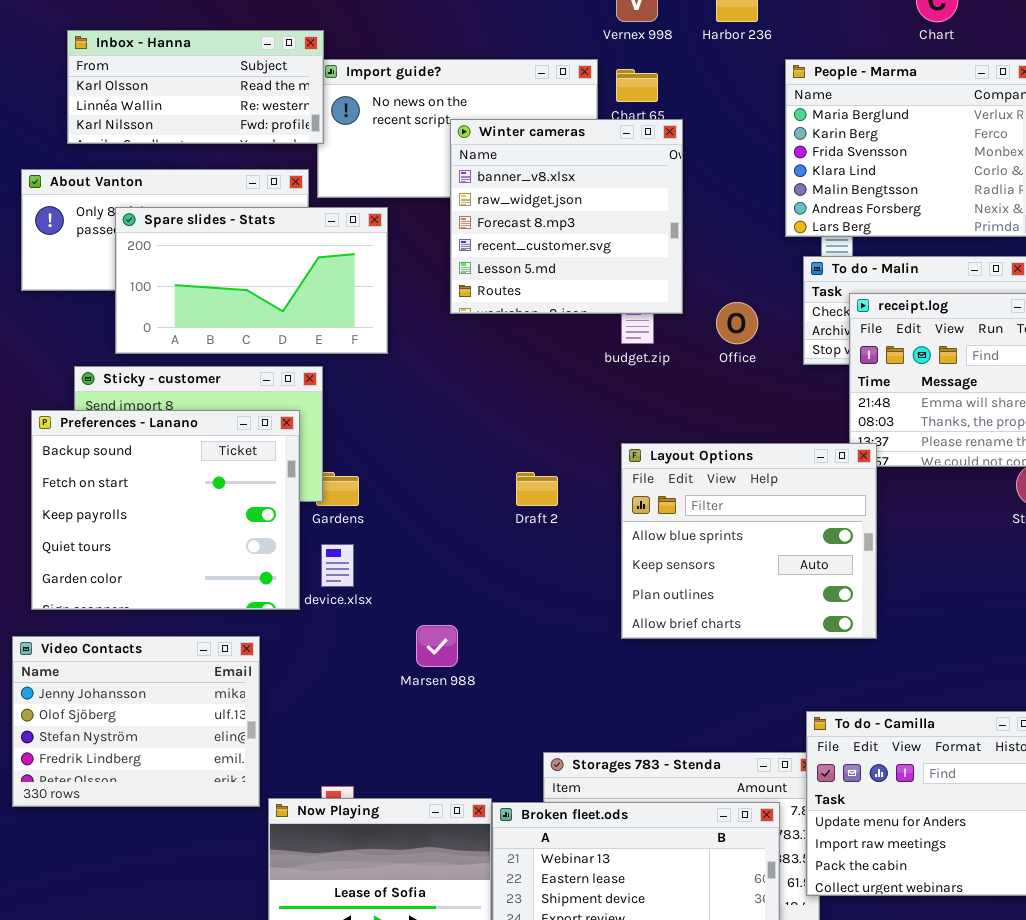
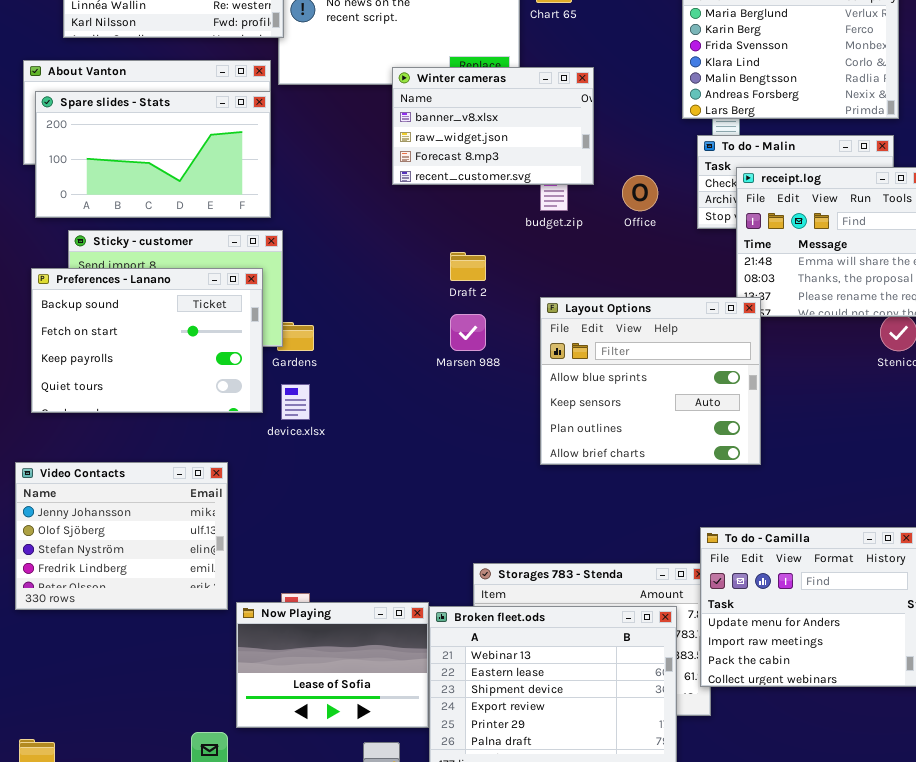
Winter cameras: [450,119,683,314] -> [392,67,594,185], resized
Spare slides - Stats: [115,207,388,354] -> [35,91,271,218], moved
Preferences - Lanano: [31,410,300,610] -> [31,268,263,413], resized
Draft 2: [516,472,558,506] -> [450,252,486,281], moved
Marsen 988: [416,625,458,667] -> [450,314,486,351], moved

